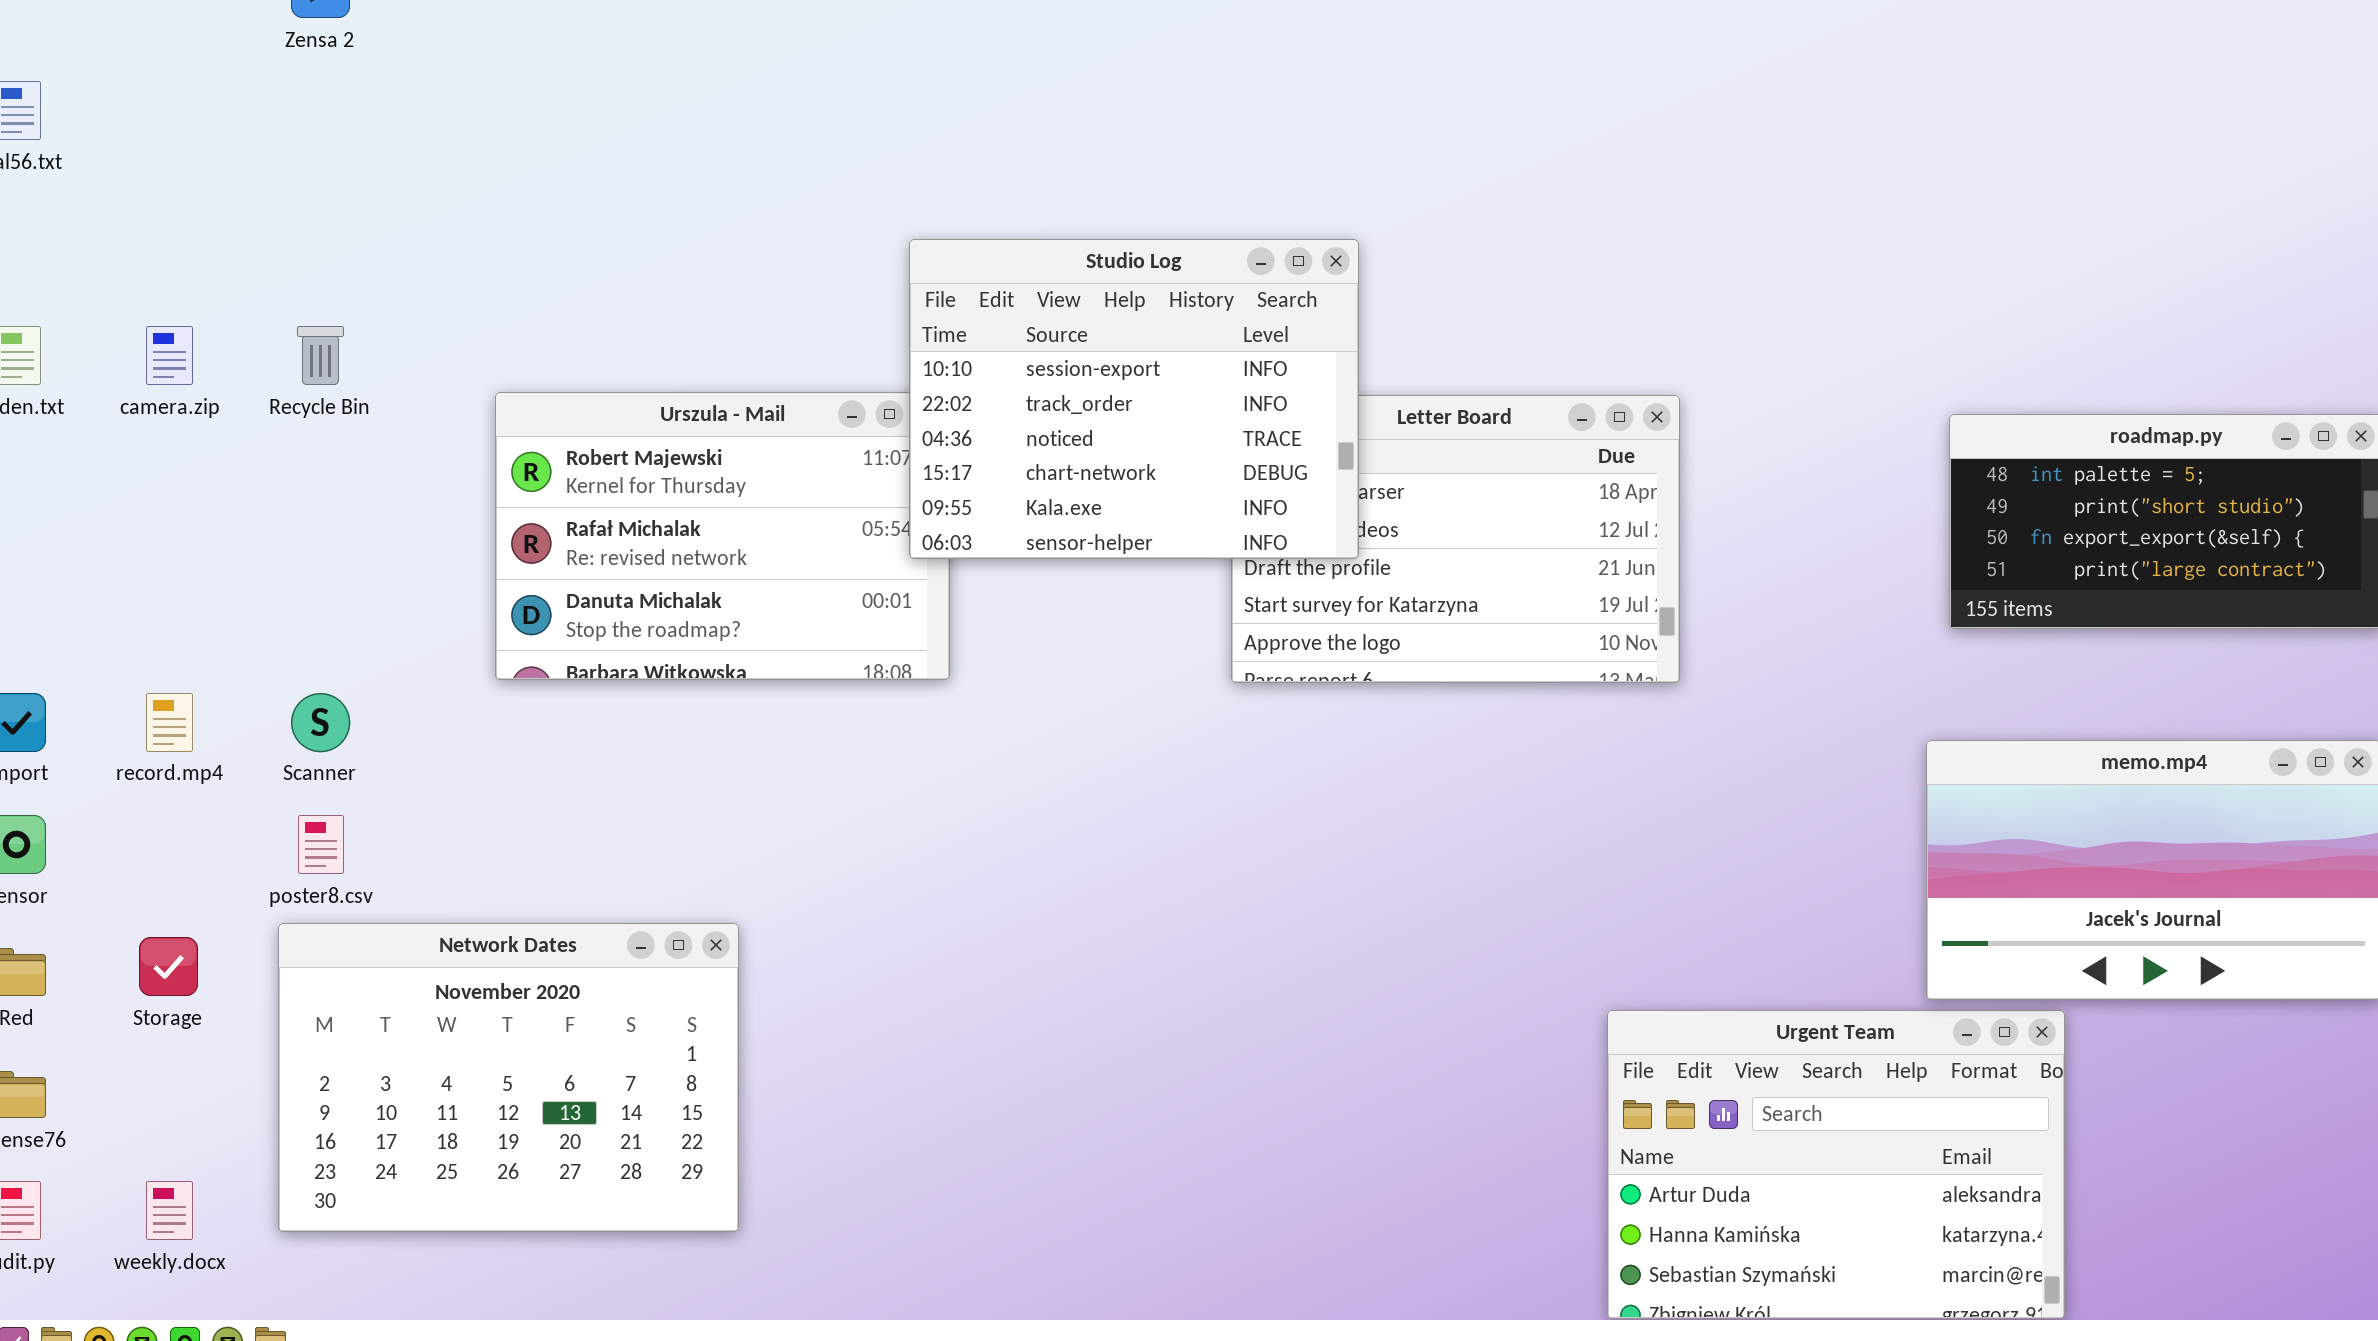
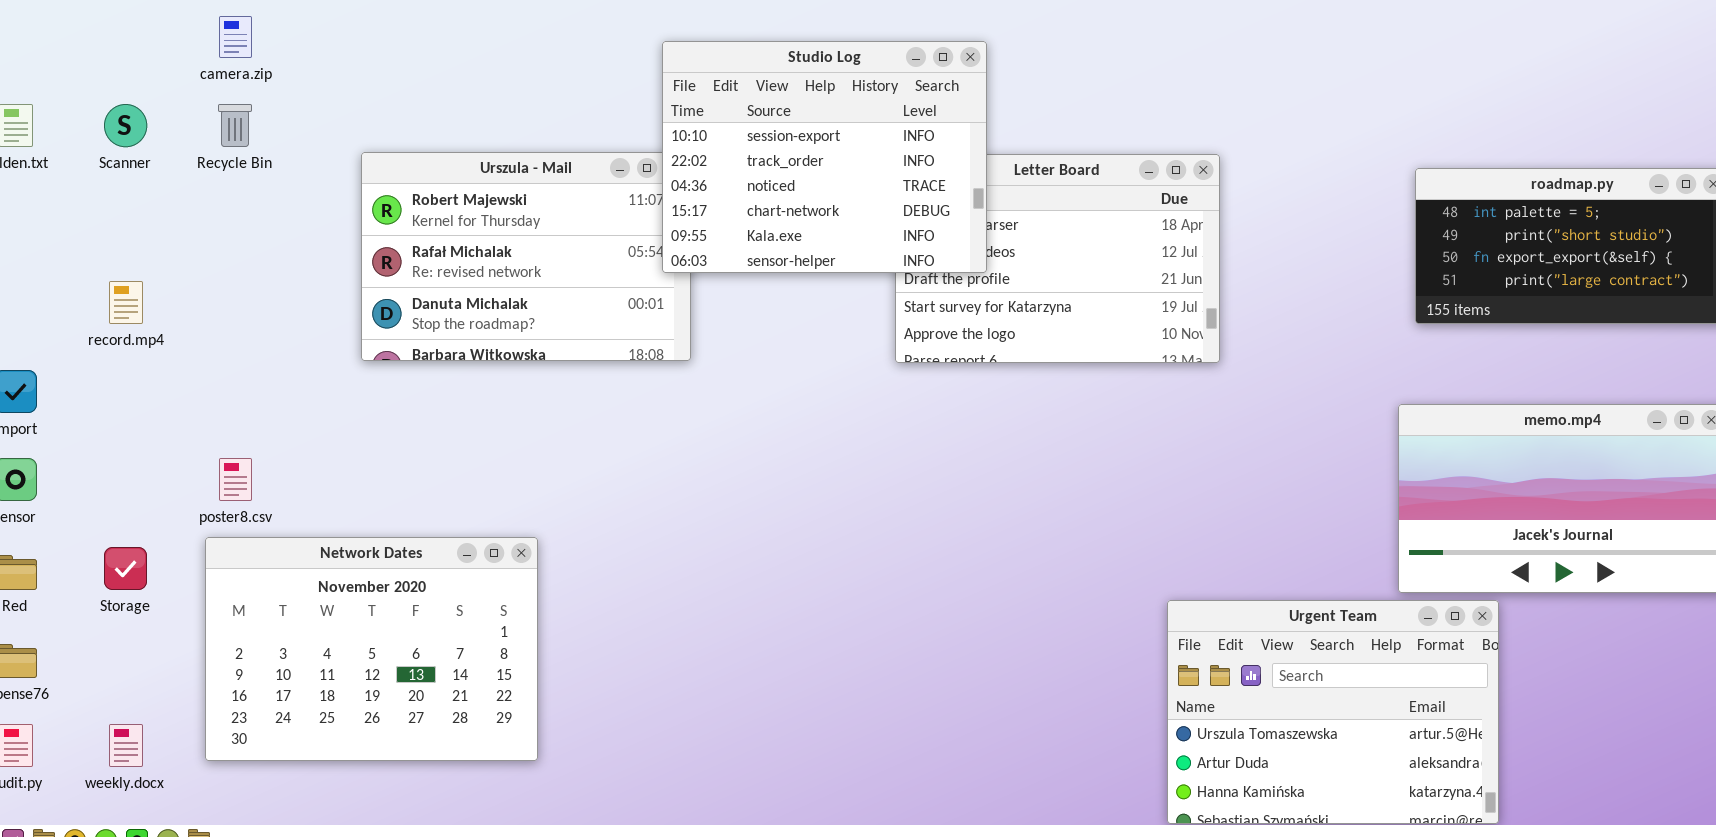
camera.zip: [146,326,193,385] -> [219,16,252,58], moved
record.mp4: [146,693,193,752] -> [109,281,143,324], moved
Scanner: [291,693,350,752] -> [104,104,147,147], moved
Urgent Team: [1607,1010,2065,1319] -> [1167,600,1499,824], scrolled up 1 row

